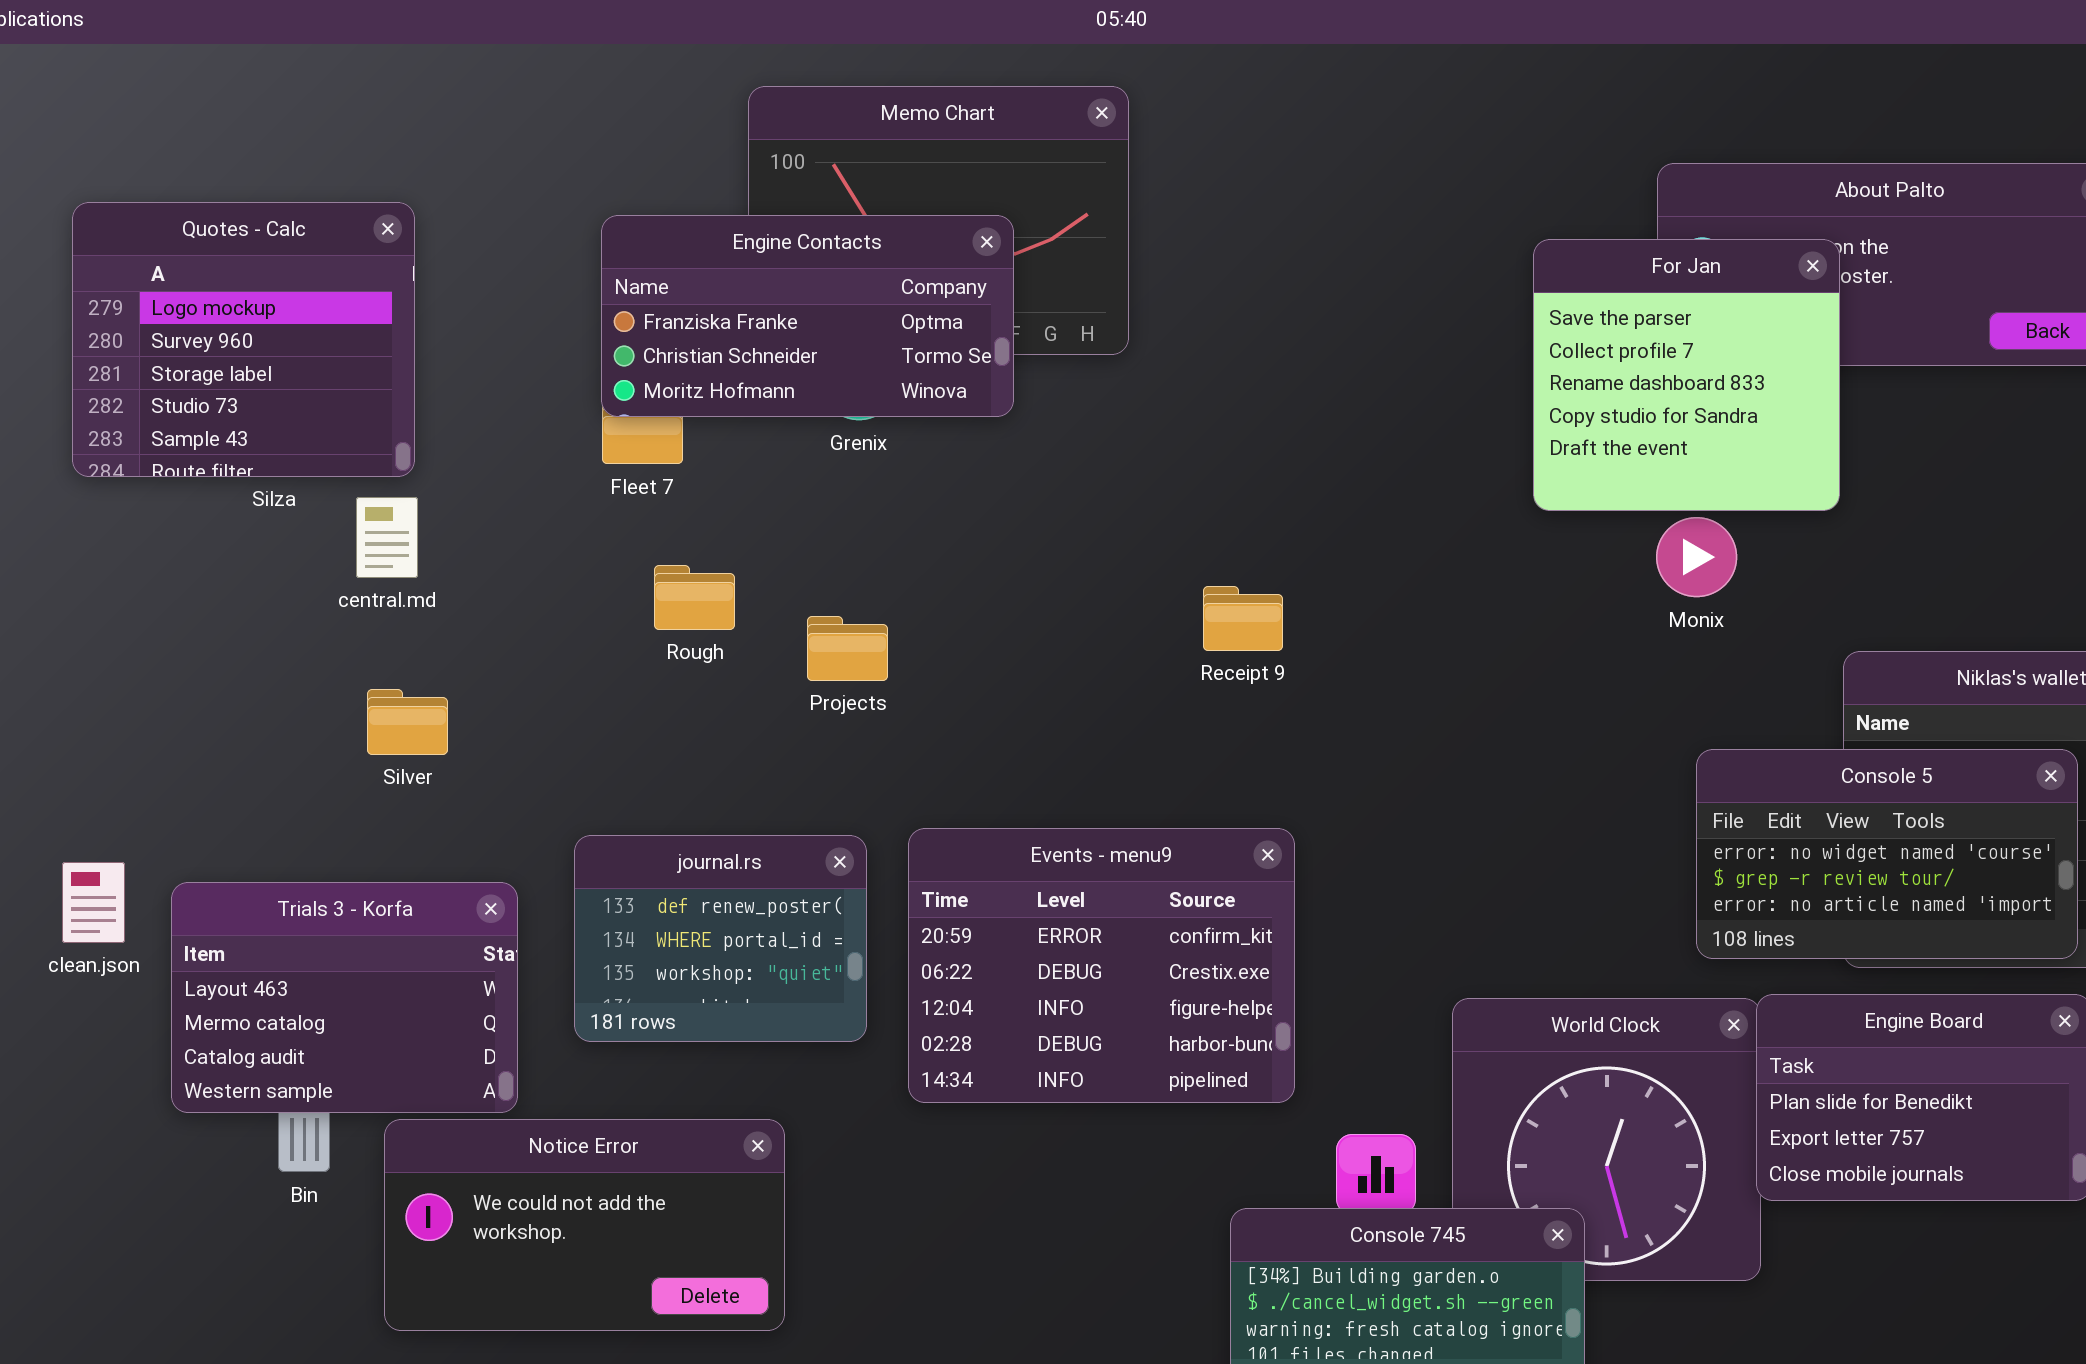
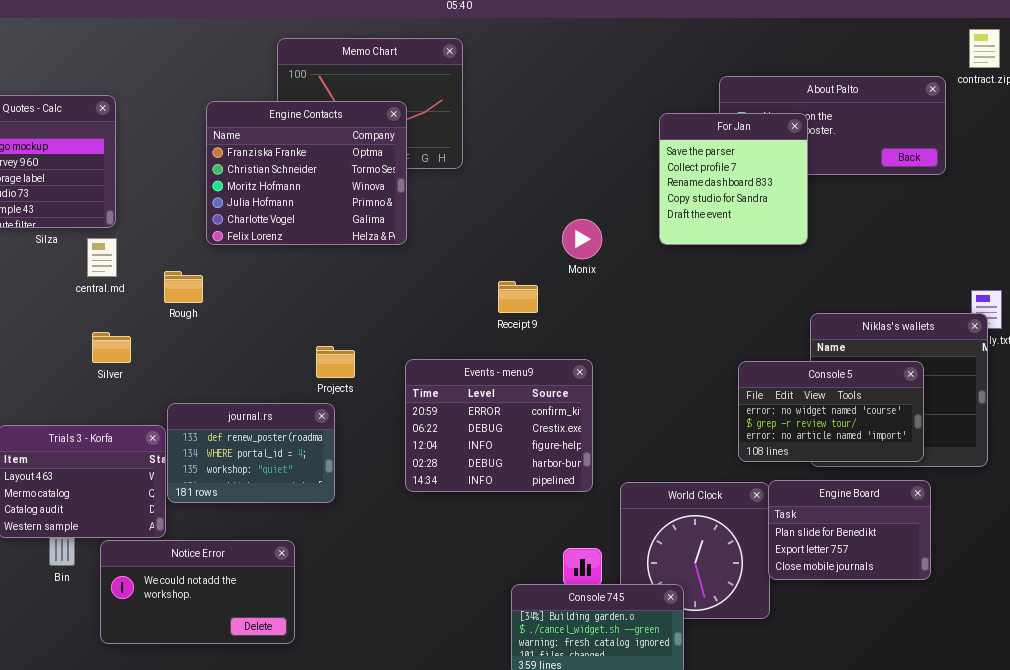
Engine Contacts: [601,215,1014,417] -> [206,101,407,245], resized
Monix: [1656,517,1737,597] -> [562,219,602,259], moved
Rough: [654,565,735,630] -> [164,271,203,303], moved
Projects: [807,616,888,681] -> [316,346,355,378], moved
Events - menu9: [908,828,1295,1103] -> [405,359,593,492], moved
journal.rs: [574,835,867,1042] -> [167,403,335,503], resized

